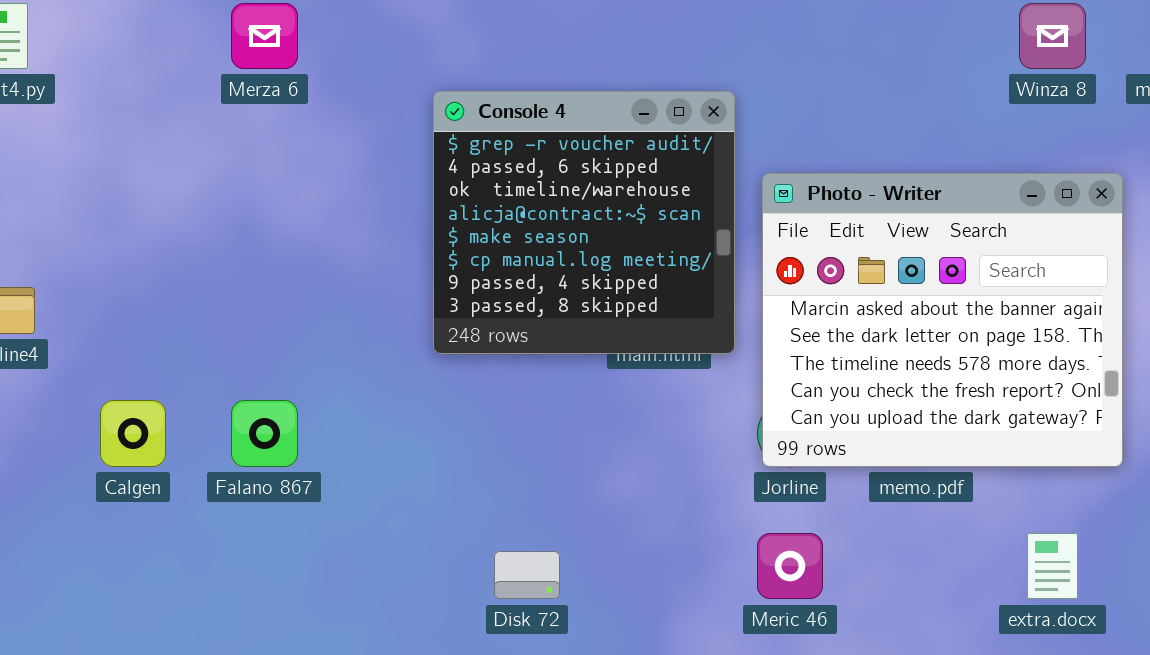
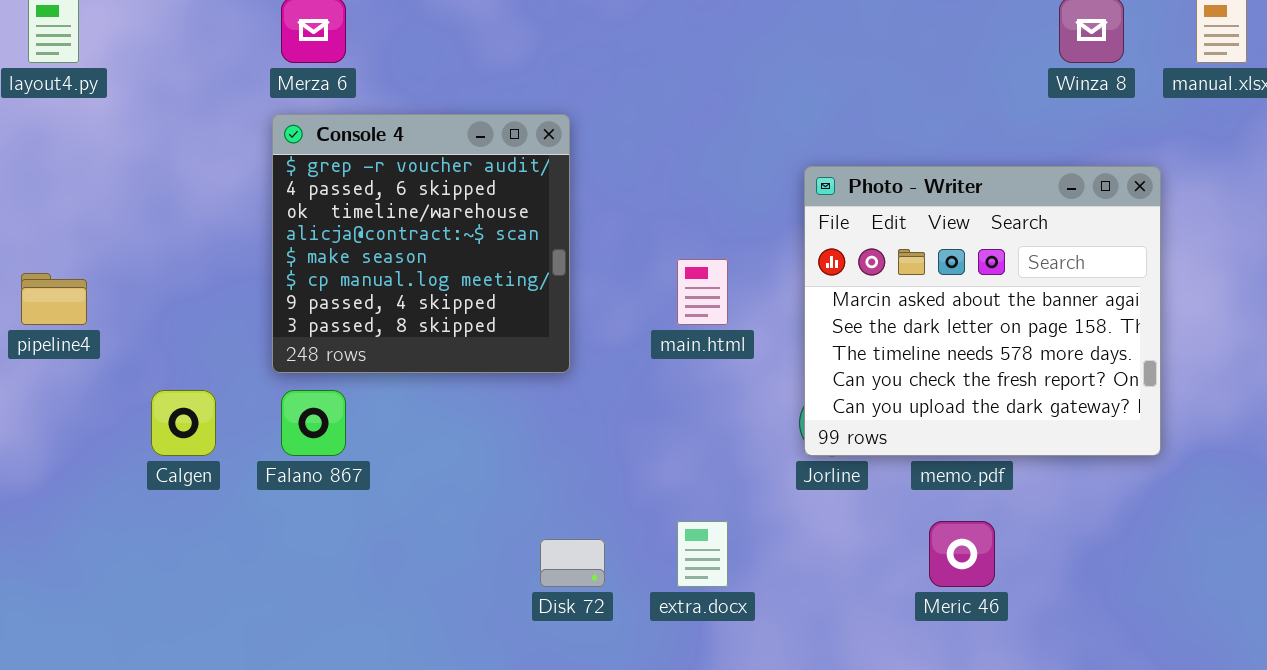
Console 4: [433,91,735,354] -> [272,114,570,373], moved
Meric 46: [757,533,823,599] -> [929,521,995,587], moved
extra.docx: [1027,533,1078,599] -> [677,521,728,587], moved

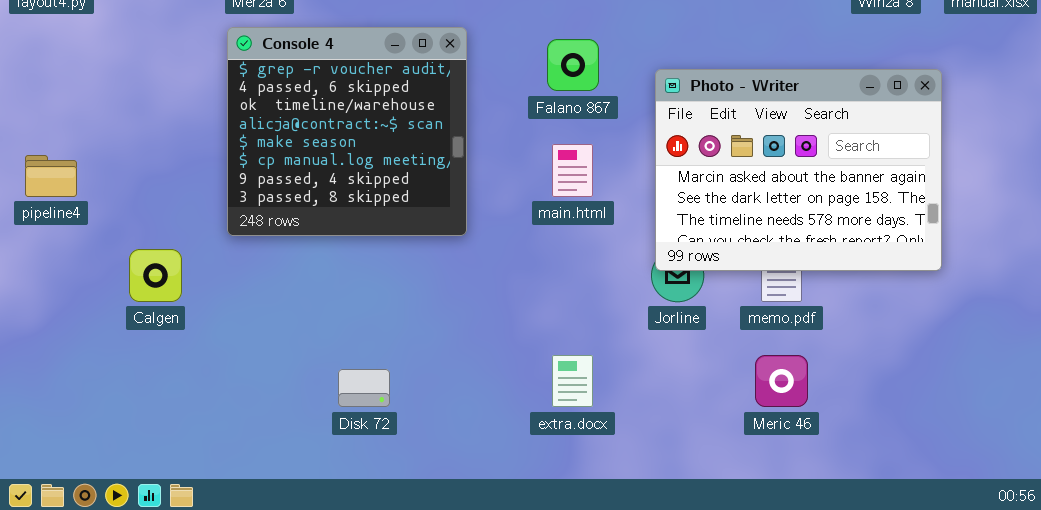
Photo - Writer: [804,166,1161,456] -> [655,69,942,271], resized
Falano 867: [281,390,346,456] -> [547,39,599,91], moved
Disk 72: [540,539,605,587] -> [338,369,390,407], moved

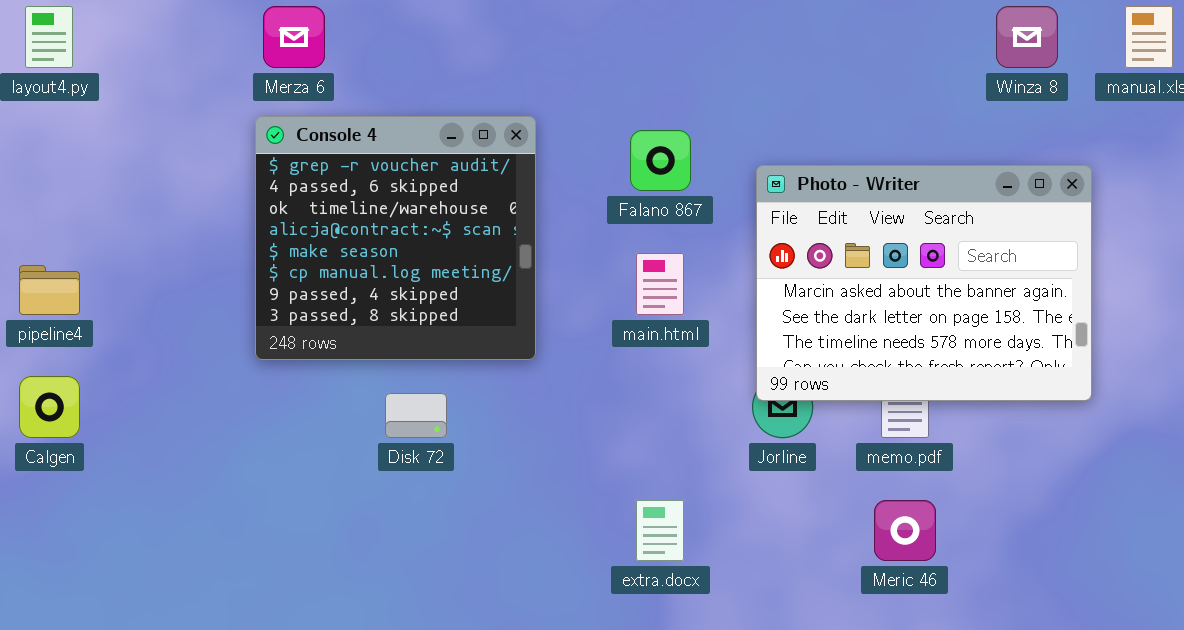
Calgen: [129,249,182,302] -> [19,376,80,438], moved
Disk 72: [338,369,390,407] -> [385,393,447,438], moved

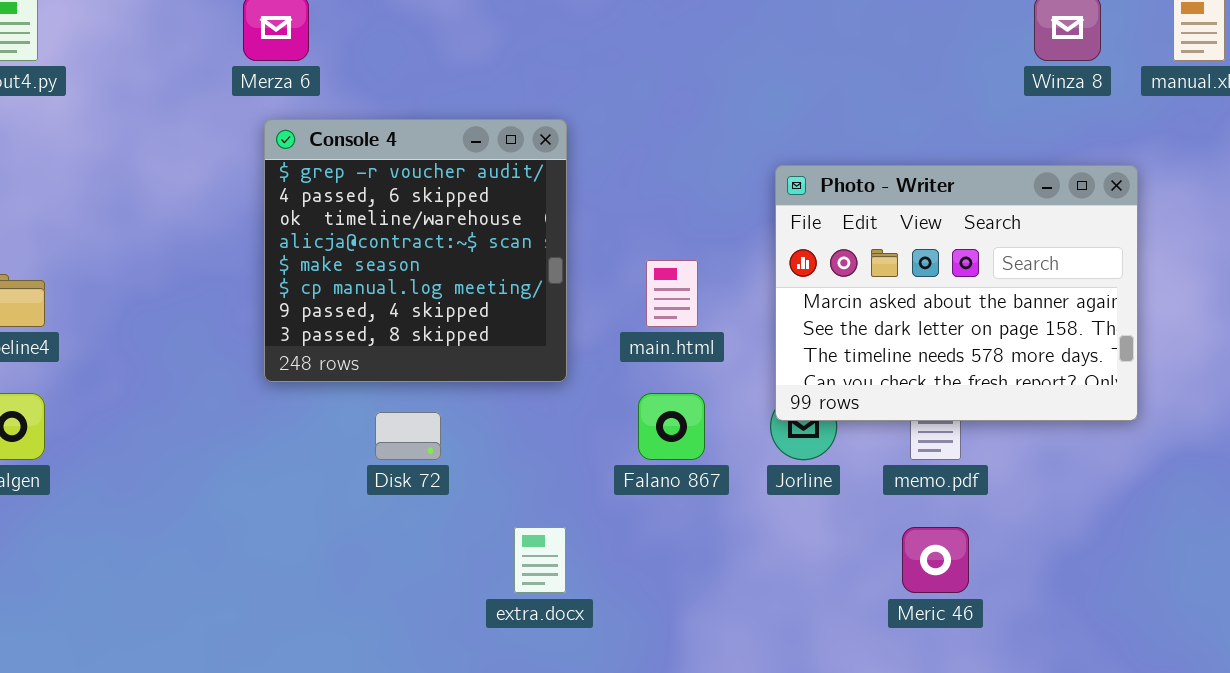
Console 4: [255,116,536,360] -> [264,119,567,382], moved
Falano 867: [630,130,691,191] -> [638,393,705,460], moved
extra.docx: [636,500,684,561] -> [514,527,566,593], moved

